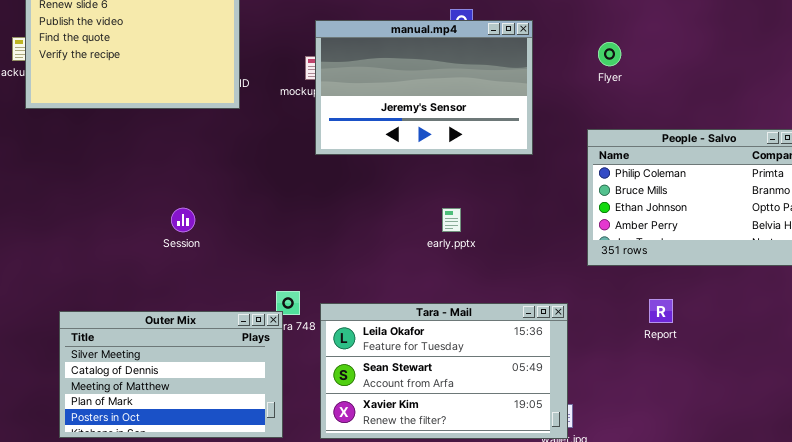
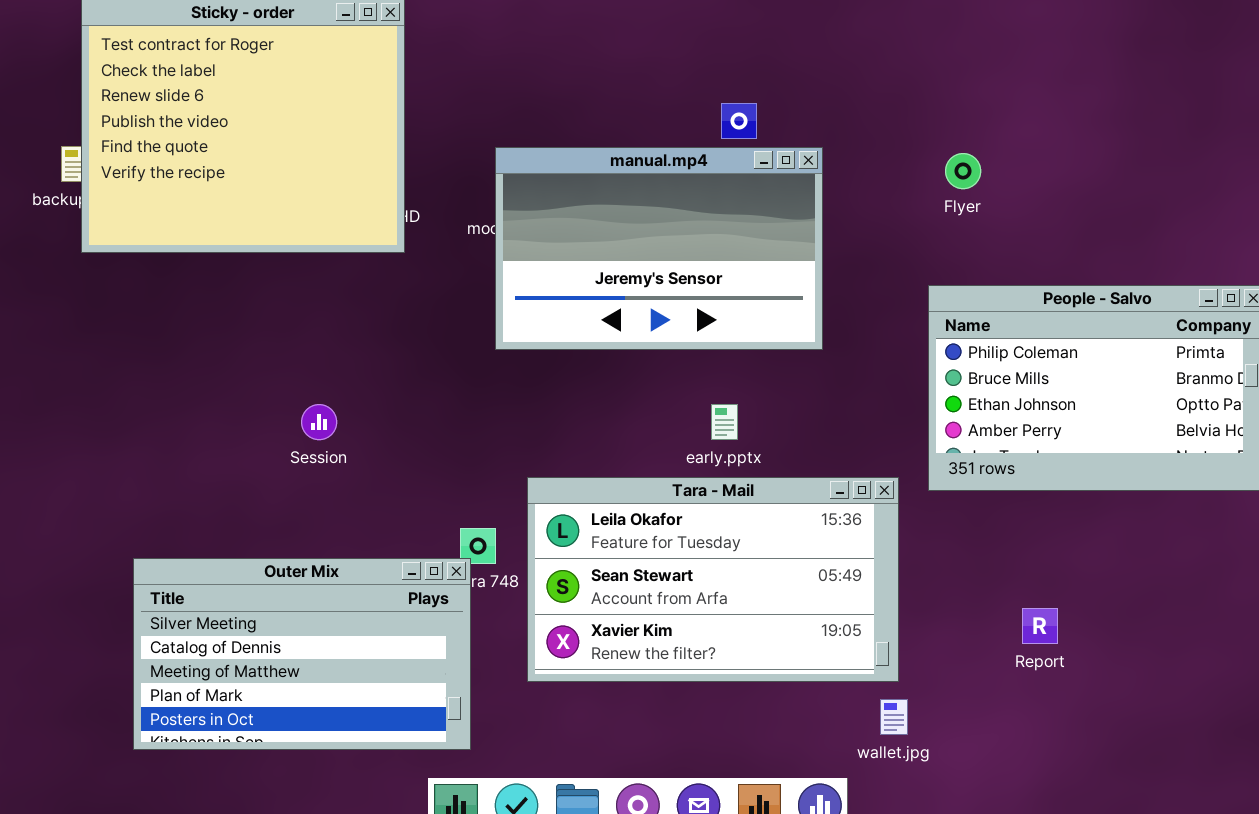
manual.mp4: [315,20,533,155] -> [495,147,823,350], moved
Report: [649,299,673,323] -> [1022,608,1058,644], moved
Tara - Mail: [320,303,568,439] -> [527,477,899,682], moved

